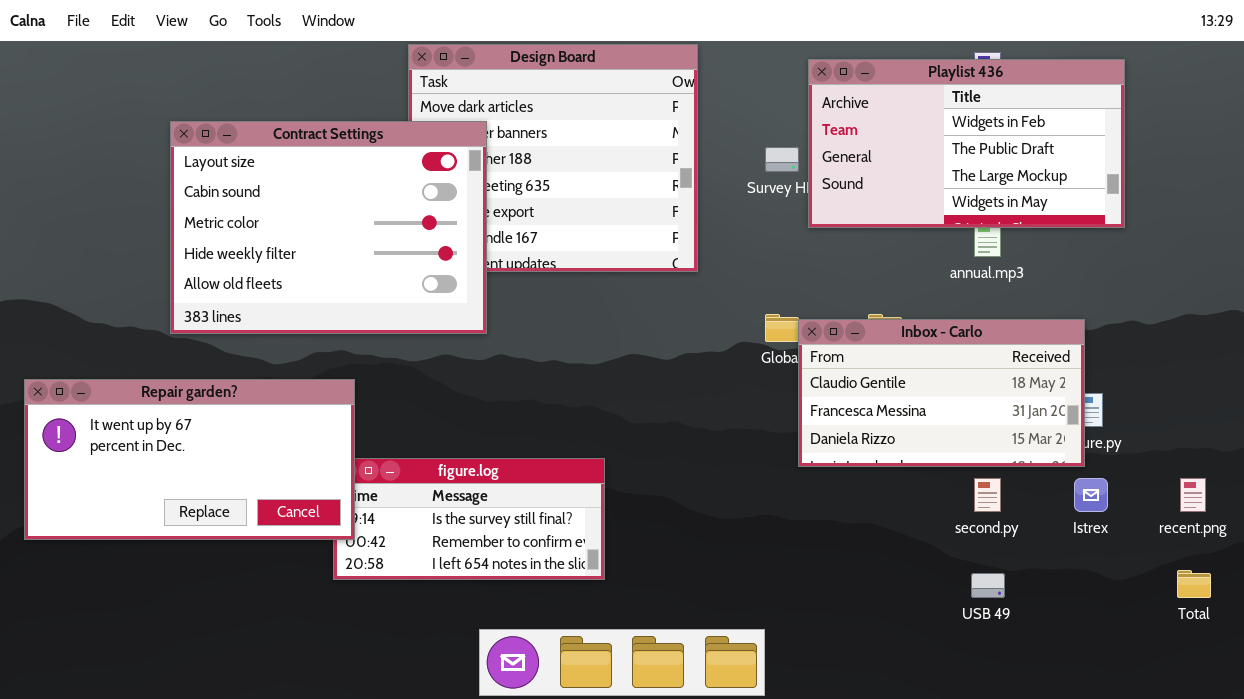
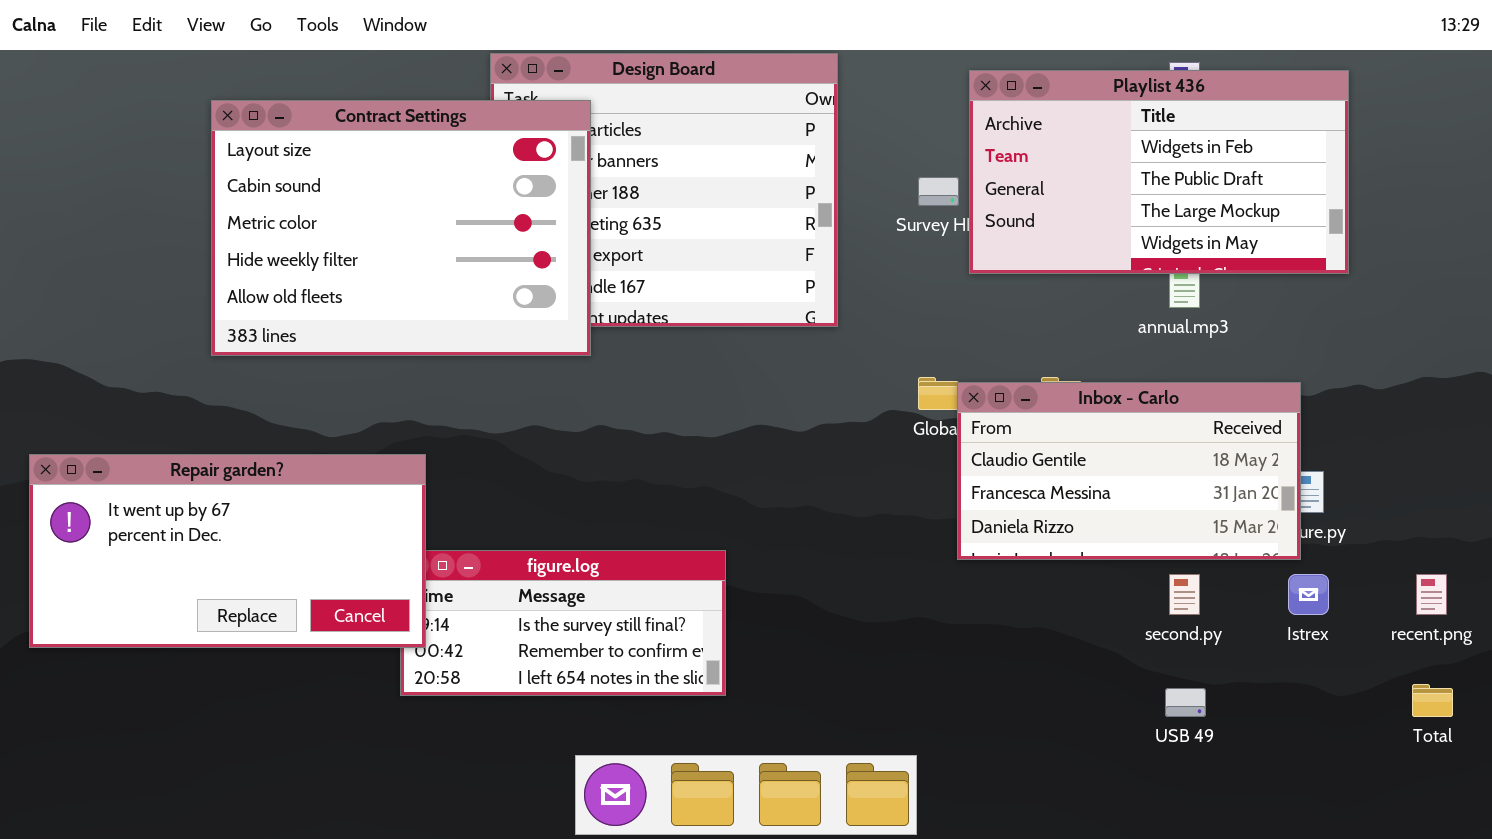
Contract Settings: [170,121,487,334] -> [211,100,591,356], moved

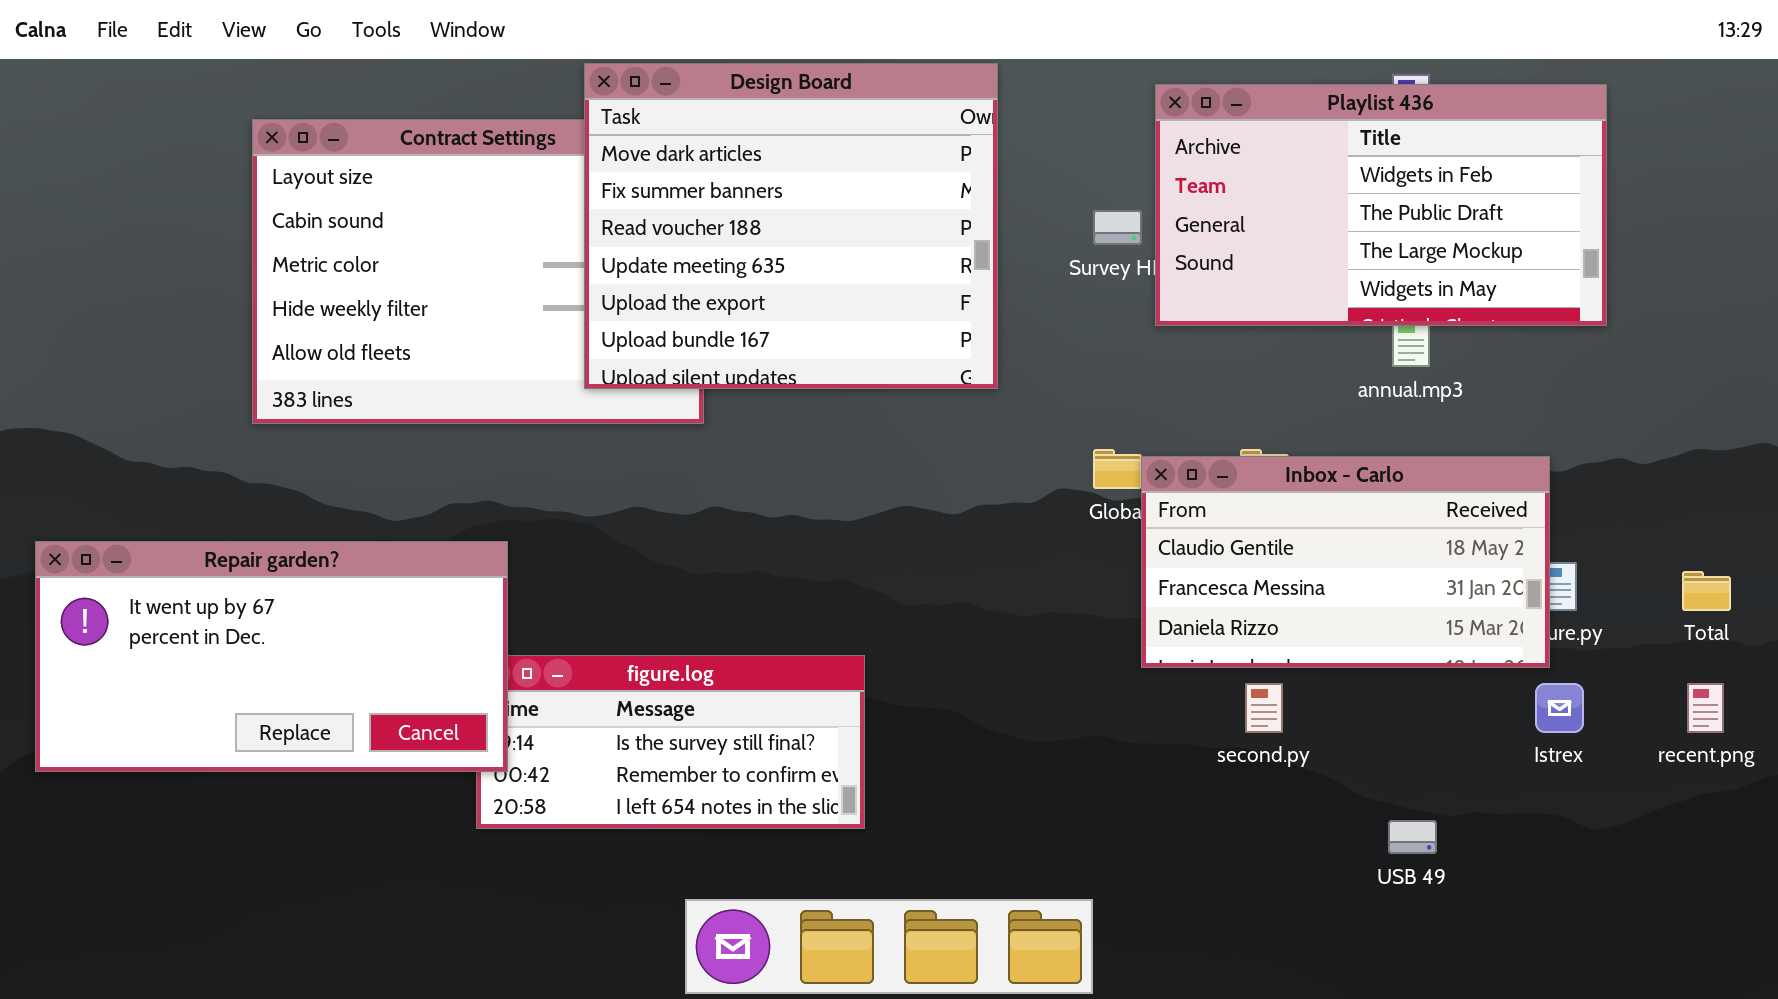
Design Board: [490,53,838,327] -> [584,63,998,389], raised
second.py: [1169,574,1200,615] -> [1245,683,1283,733], moved
Total: [1412,684,1453,717] -> [1682,571,1731,611], moved

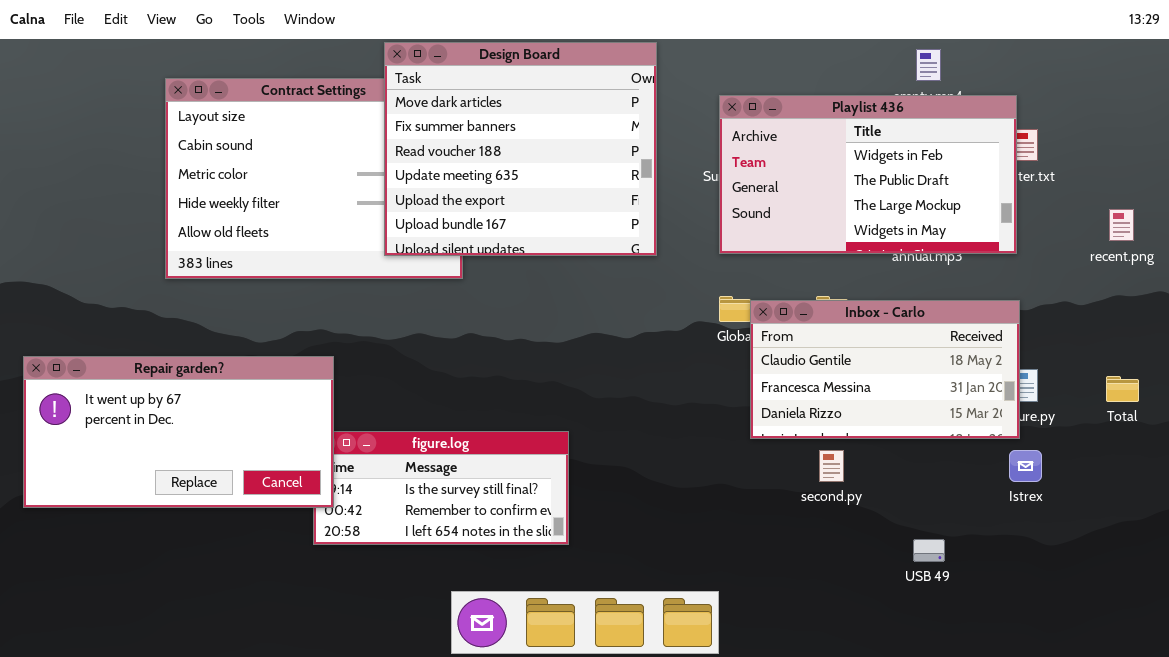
Playlist 436: [1155,84,1607,326] -> [719,95,1017,254], moved
recent.png: [1687,683,1724,733] -> [1109,209,1134,241], moved

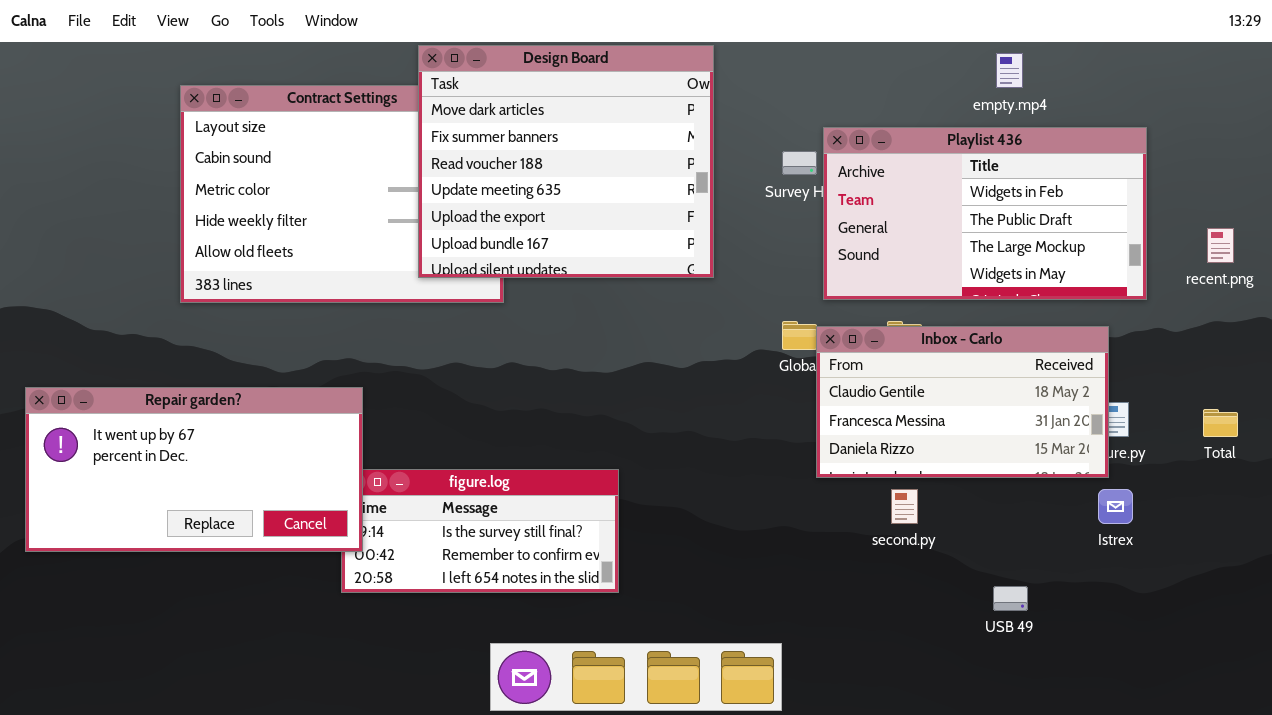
Playlist 436: [719,95,1017,254] -> [823,127,1147,300], moved

